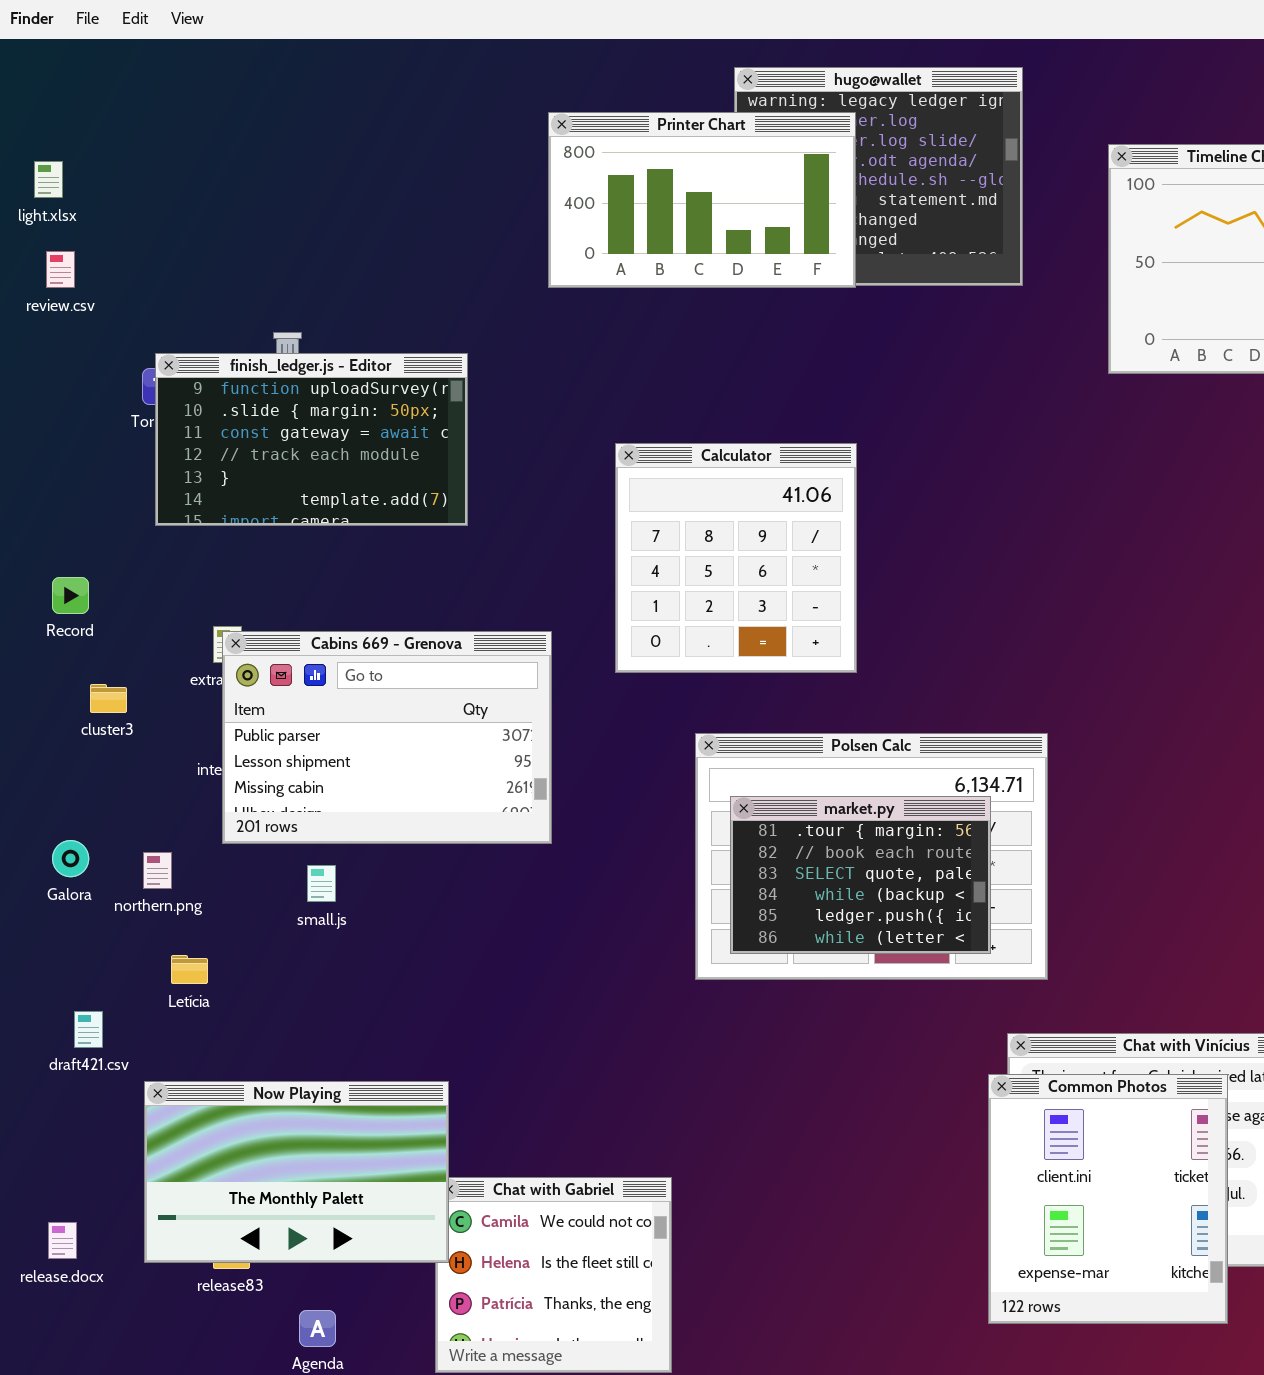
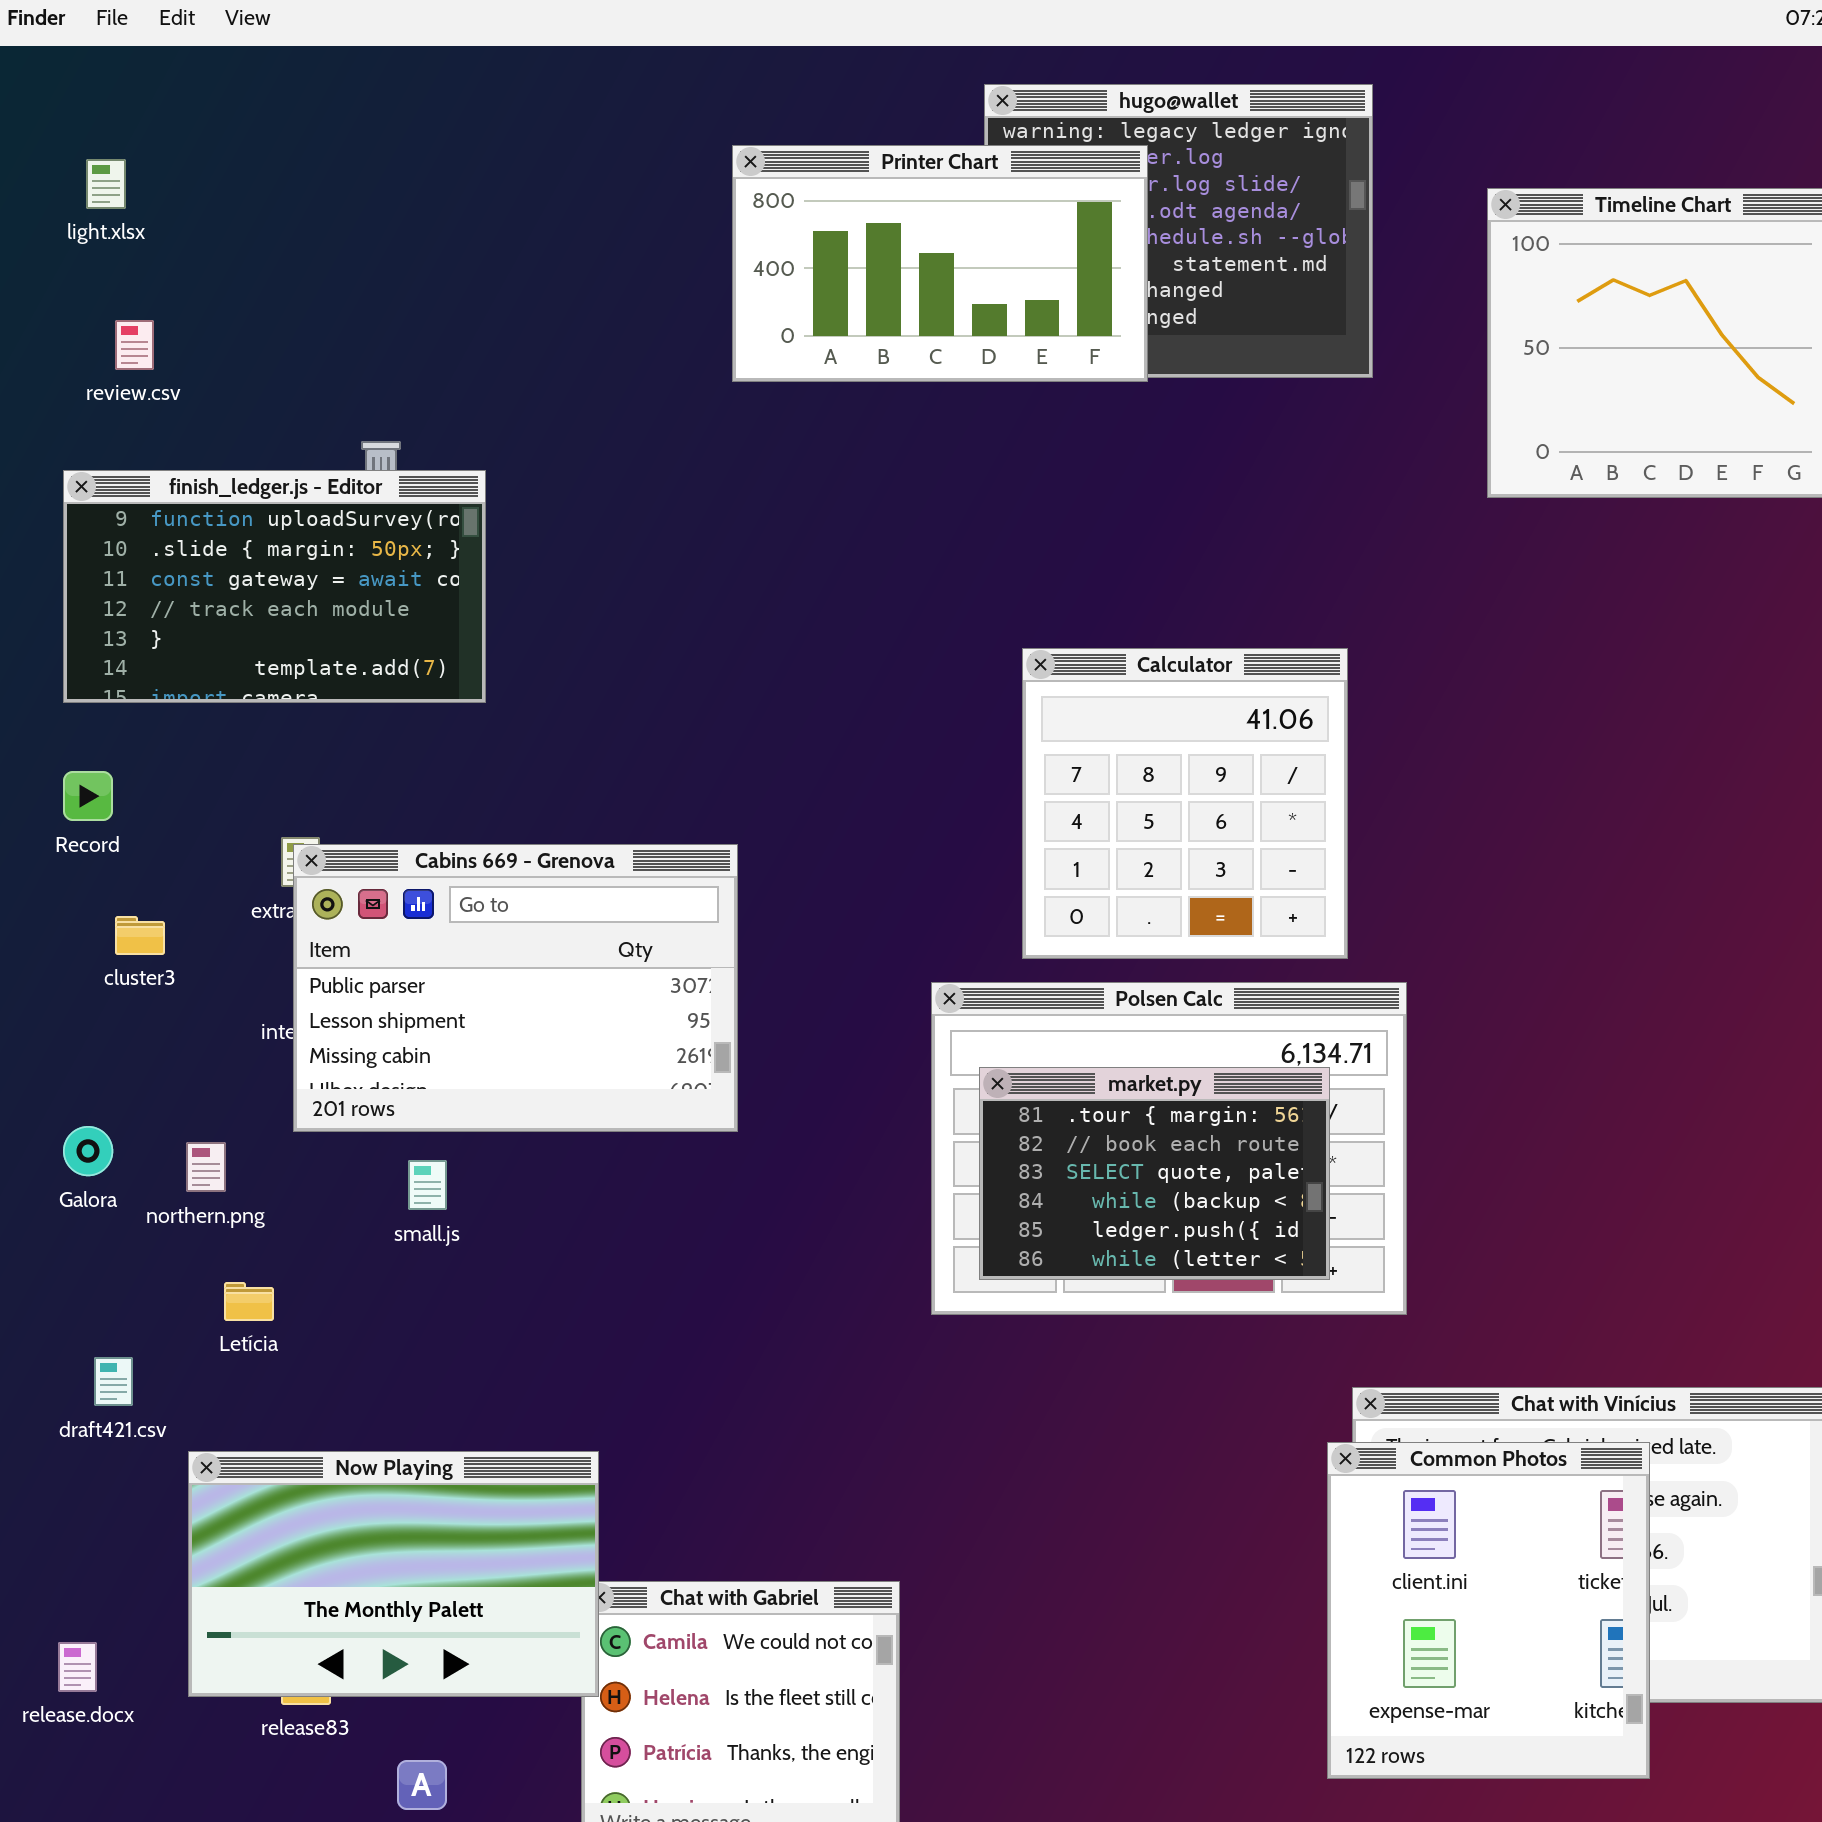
light.xlsx: [34,161,63,198] -> [86,159,126,209], moved
review.csv: [46,251,75,288] -> [115,320,154,370], moved
finish_ledger.js - Editor: [155,353,468,526] -> [63,470,486,703], moved
Calculator: [615,443,857,673] -> [1022,648,1348,959], moved

